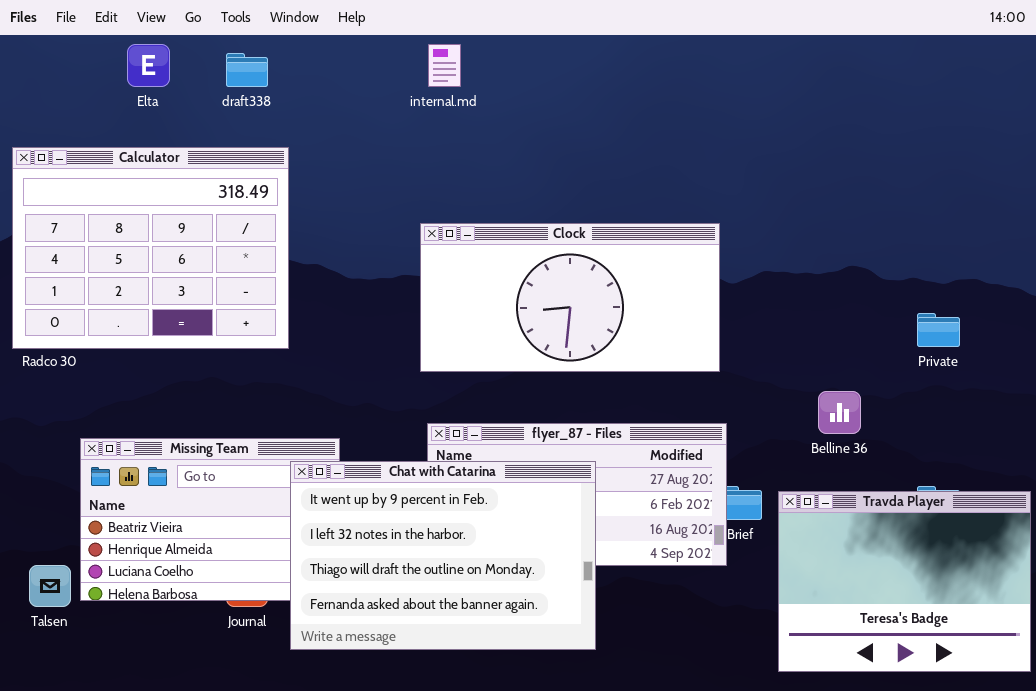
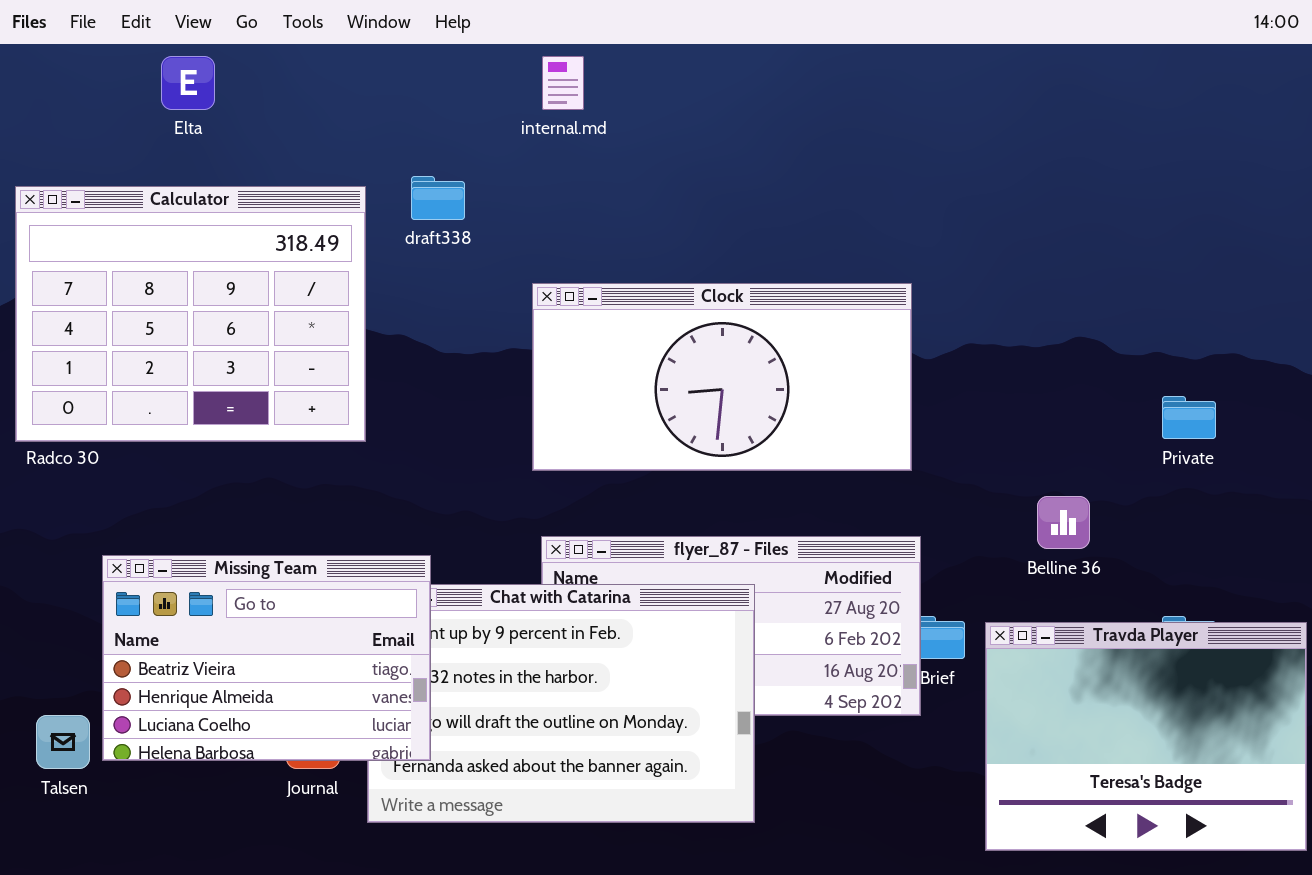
draft338: [226,53,268,87] -> [411,176,465,220], moved
Missing Team: [80,438,340,601] -> [102,555,431,761], raised

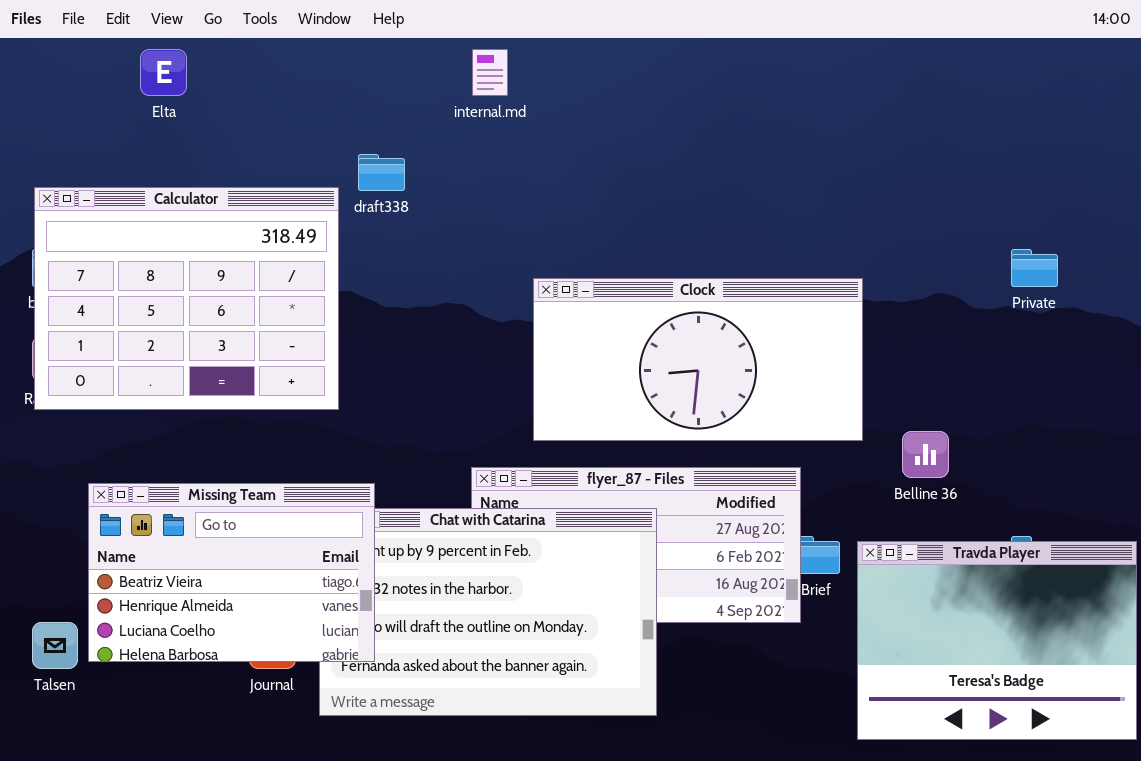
Calculator: [15,186,366,442] -> [34,187,339,410], moved
Clock: [532,283,912,471] -> [533,278,863,441], moved
Private: [1162,396,1216,439] -> [1011,249,1058,287], moved

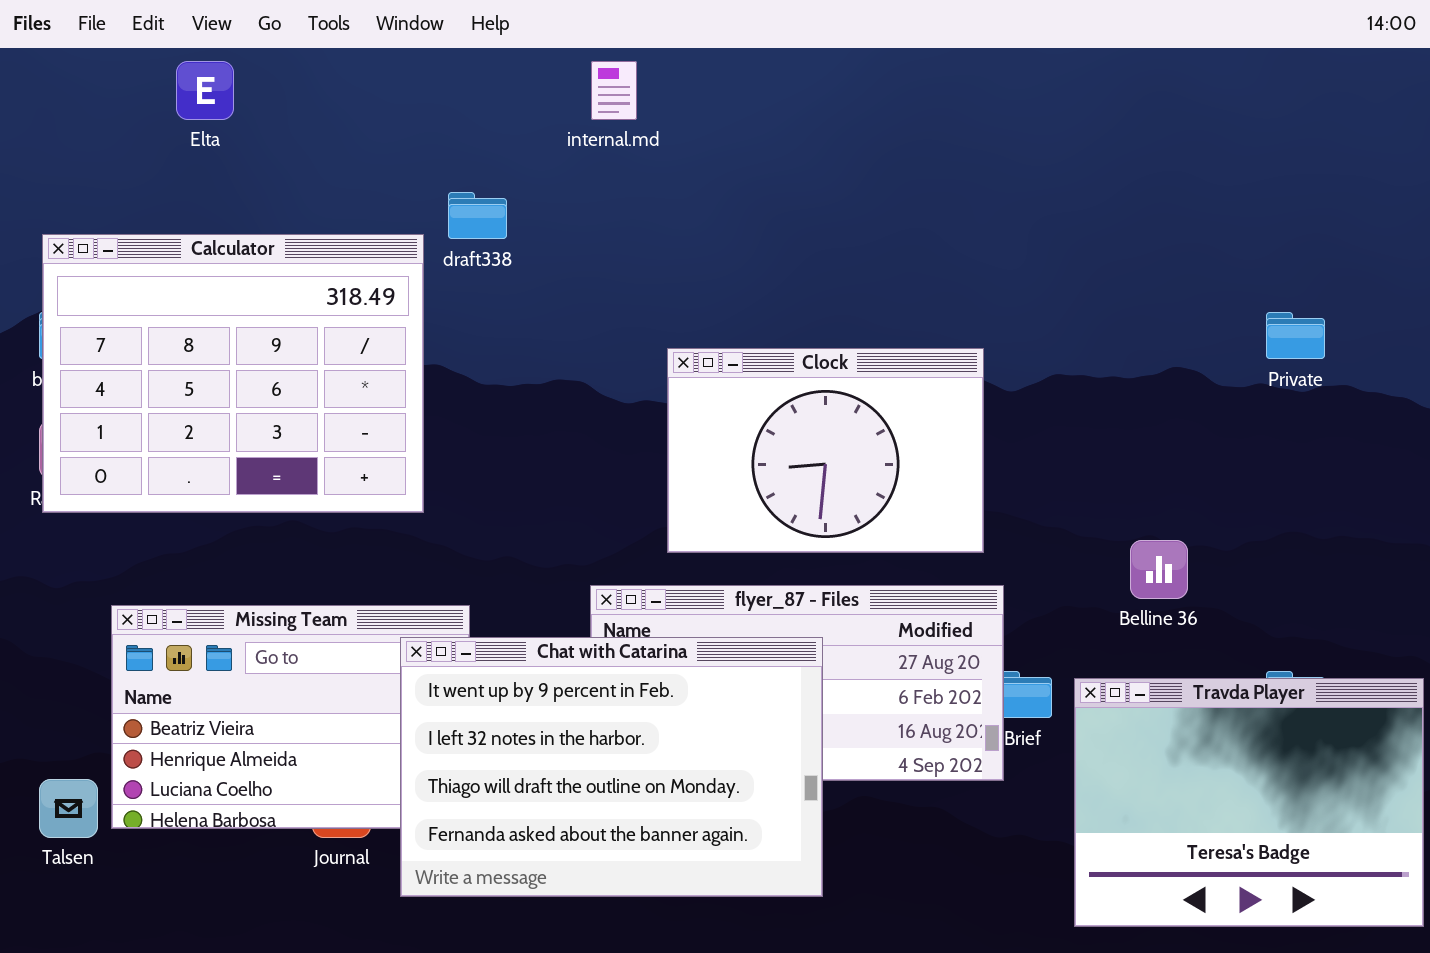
Clock: [533,278,863,441] -> [667,348,984,553], resized
Chat with Catarina: [319,508,657,716] -> [400,637,823,897], raised

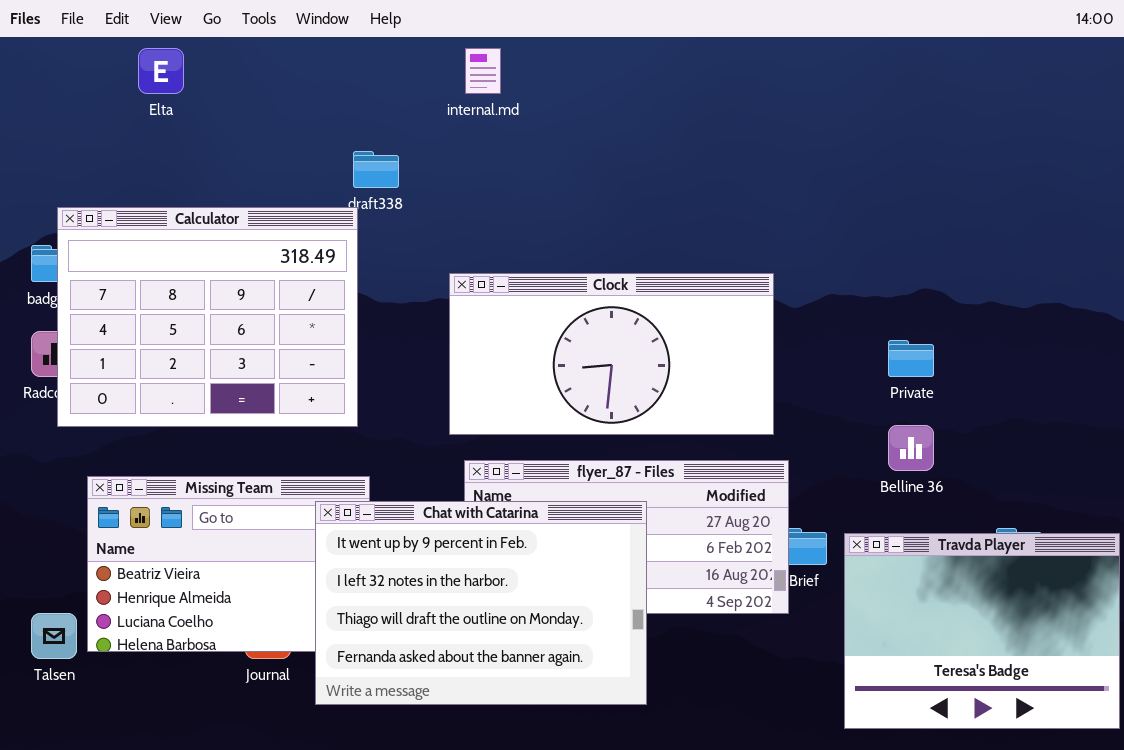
Calculator: [42,234,424,513] -> [57,207,358,427], moved
Private: [1266,312,1325,359] -> [888,340,934,377], moved
Clock: [667,348,984,553] -> [449,273,774,435], resized

